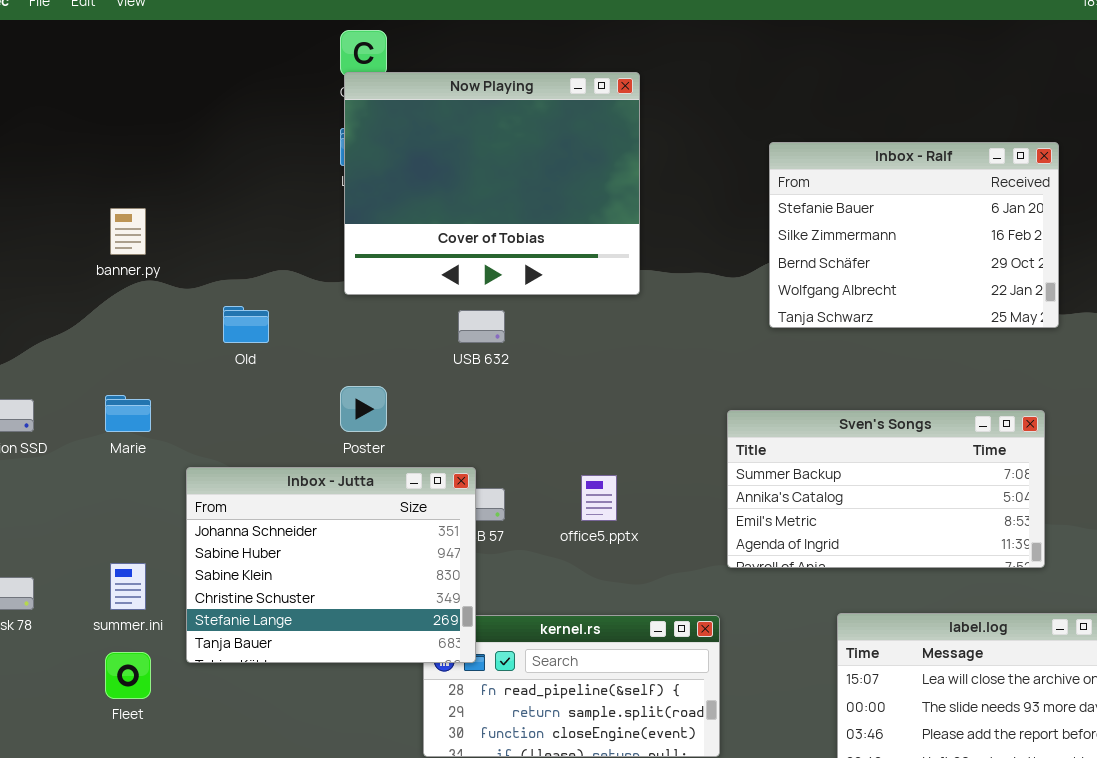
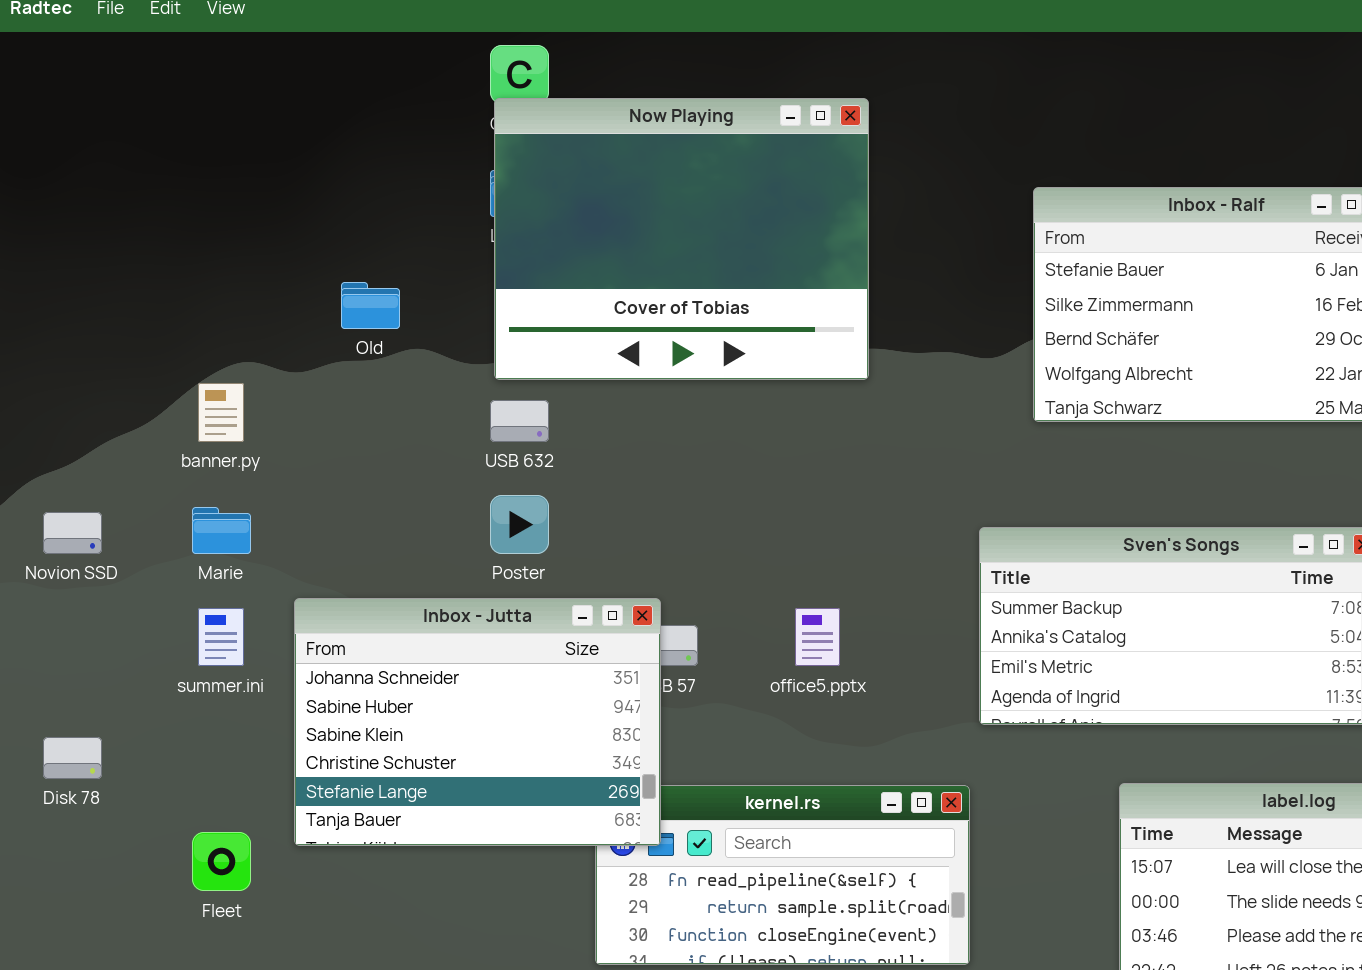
banner.py: [110,208,146,255] -> [198,383,244,442], moved
Old: [223,306,269,343] -> [341,282,400,329], moved
USB 632: [458,310,505,343] -> [490,400,549,442], moved
summer.ini: [110,563,146,610] -> [198,608,244,666], moved

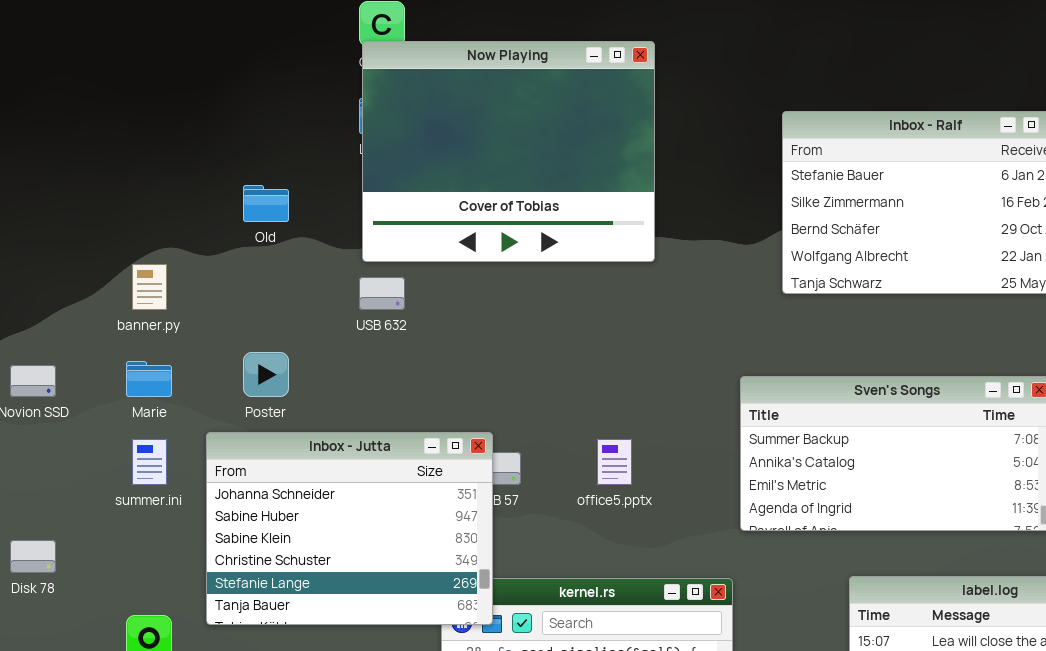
Poster: [490,495,549,554] -> [243,352,289,397], moved

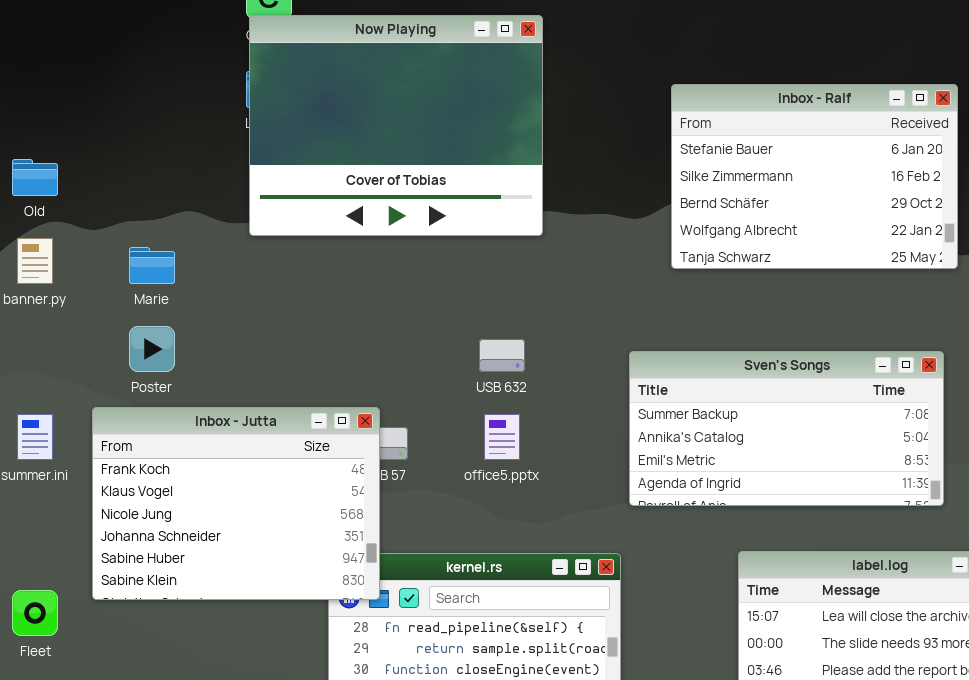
Old: [243,185,289,222] -> [12,159,58,196], moved
USB 632: [359,277,405,310] -> [479,339,525,372], moved
Marie: [126,361,172,397] -> [129,247,175,284], moved
Inbox - Jutta: [206,432,493,625] -> [92,407,380,600], scrolled up 3 rows

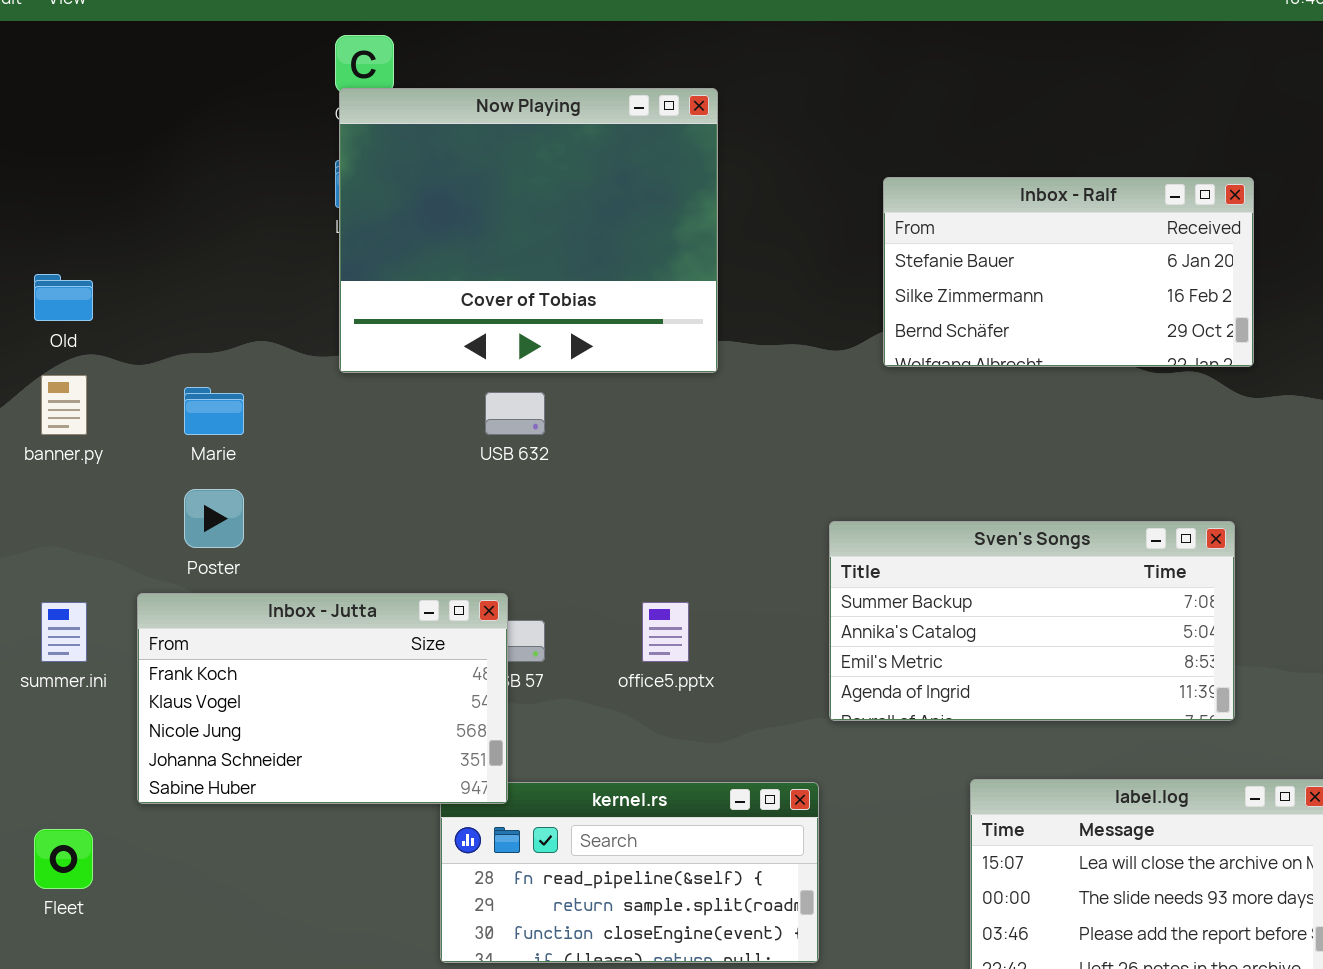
Inbox - Ralf: [671,84,958,269] -> [883,177,1254,367], resized
USB 632: [479,339,525,372] -> [485,392,545,435], moved
Inbox - Jutta: [92,407,380,600] -> [137,593,508,804], resized

